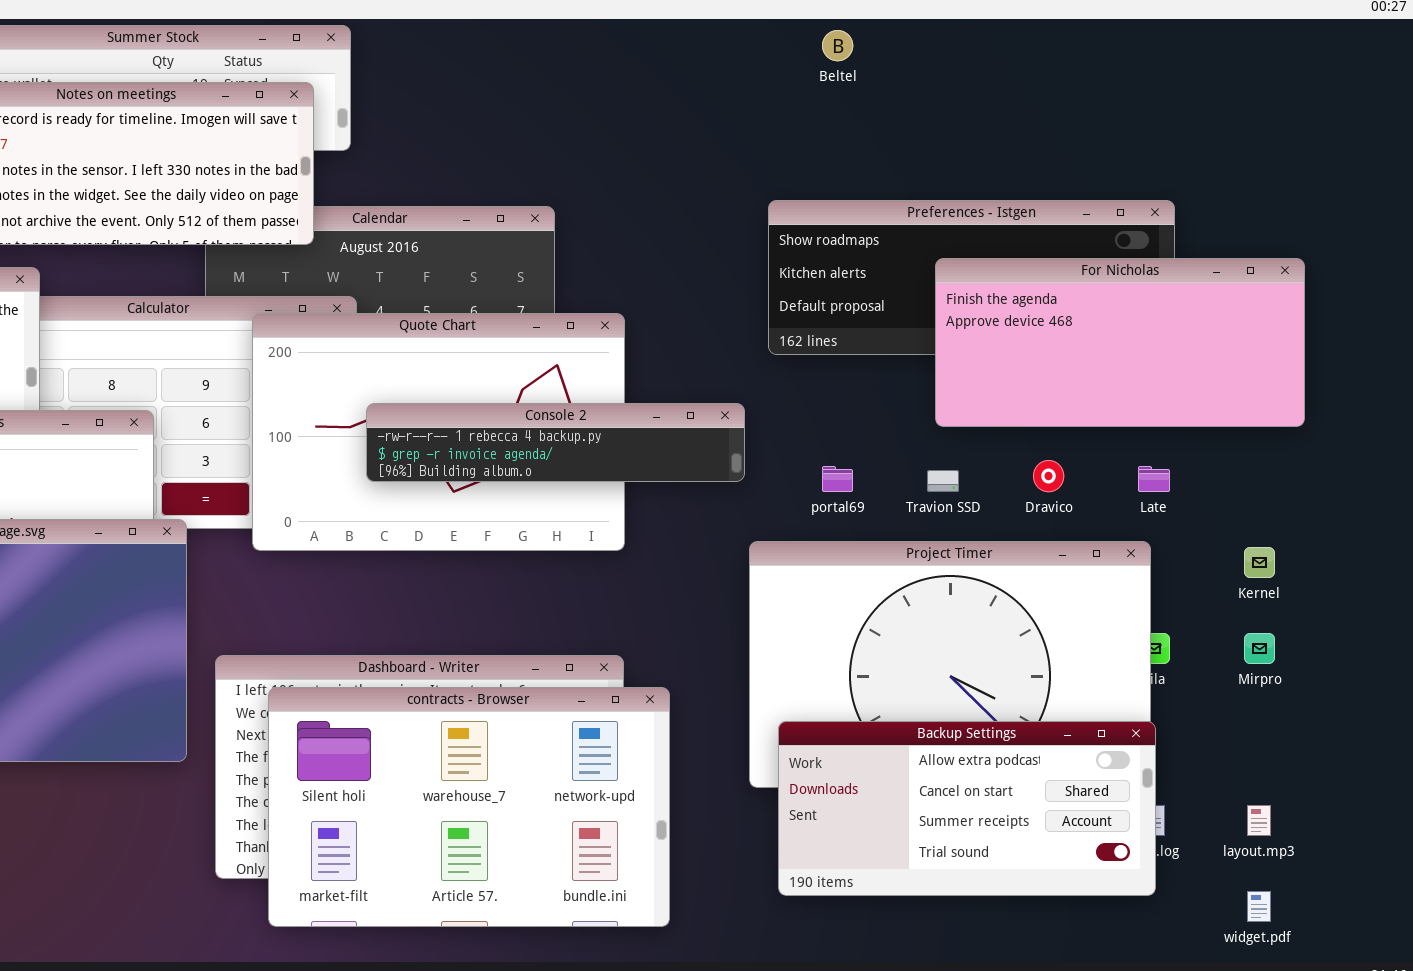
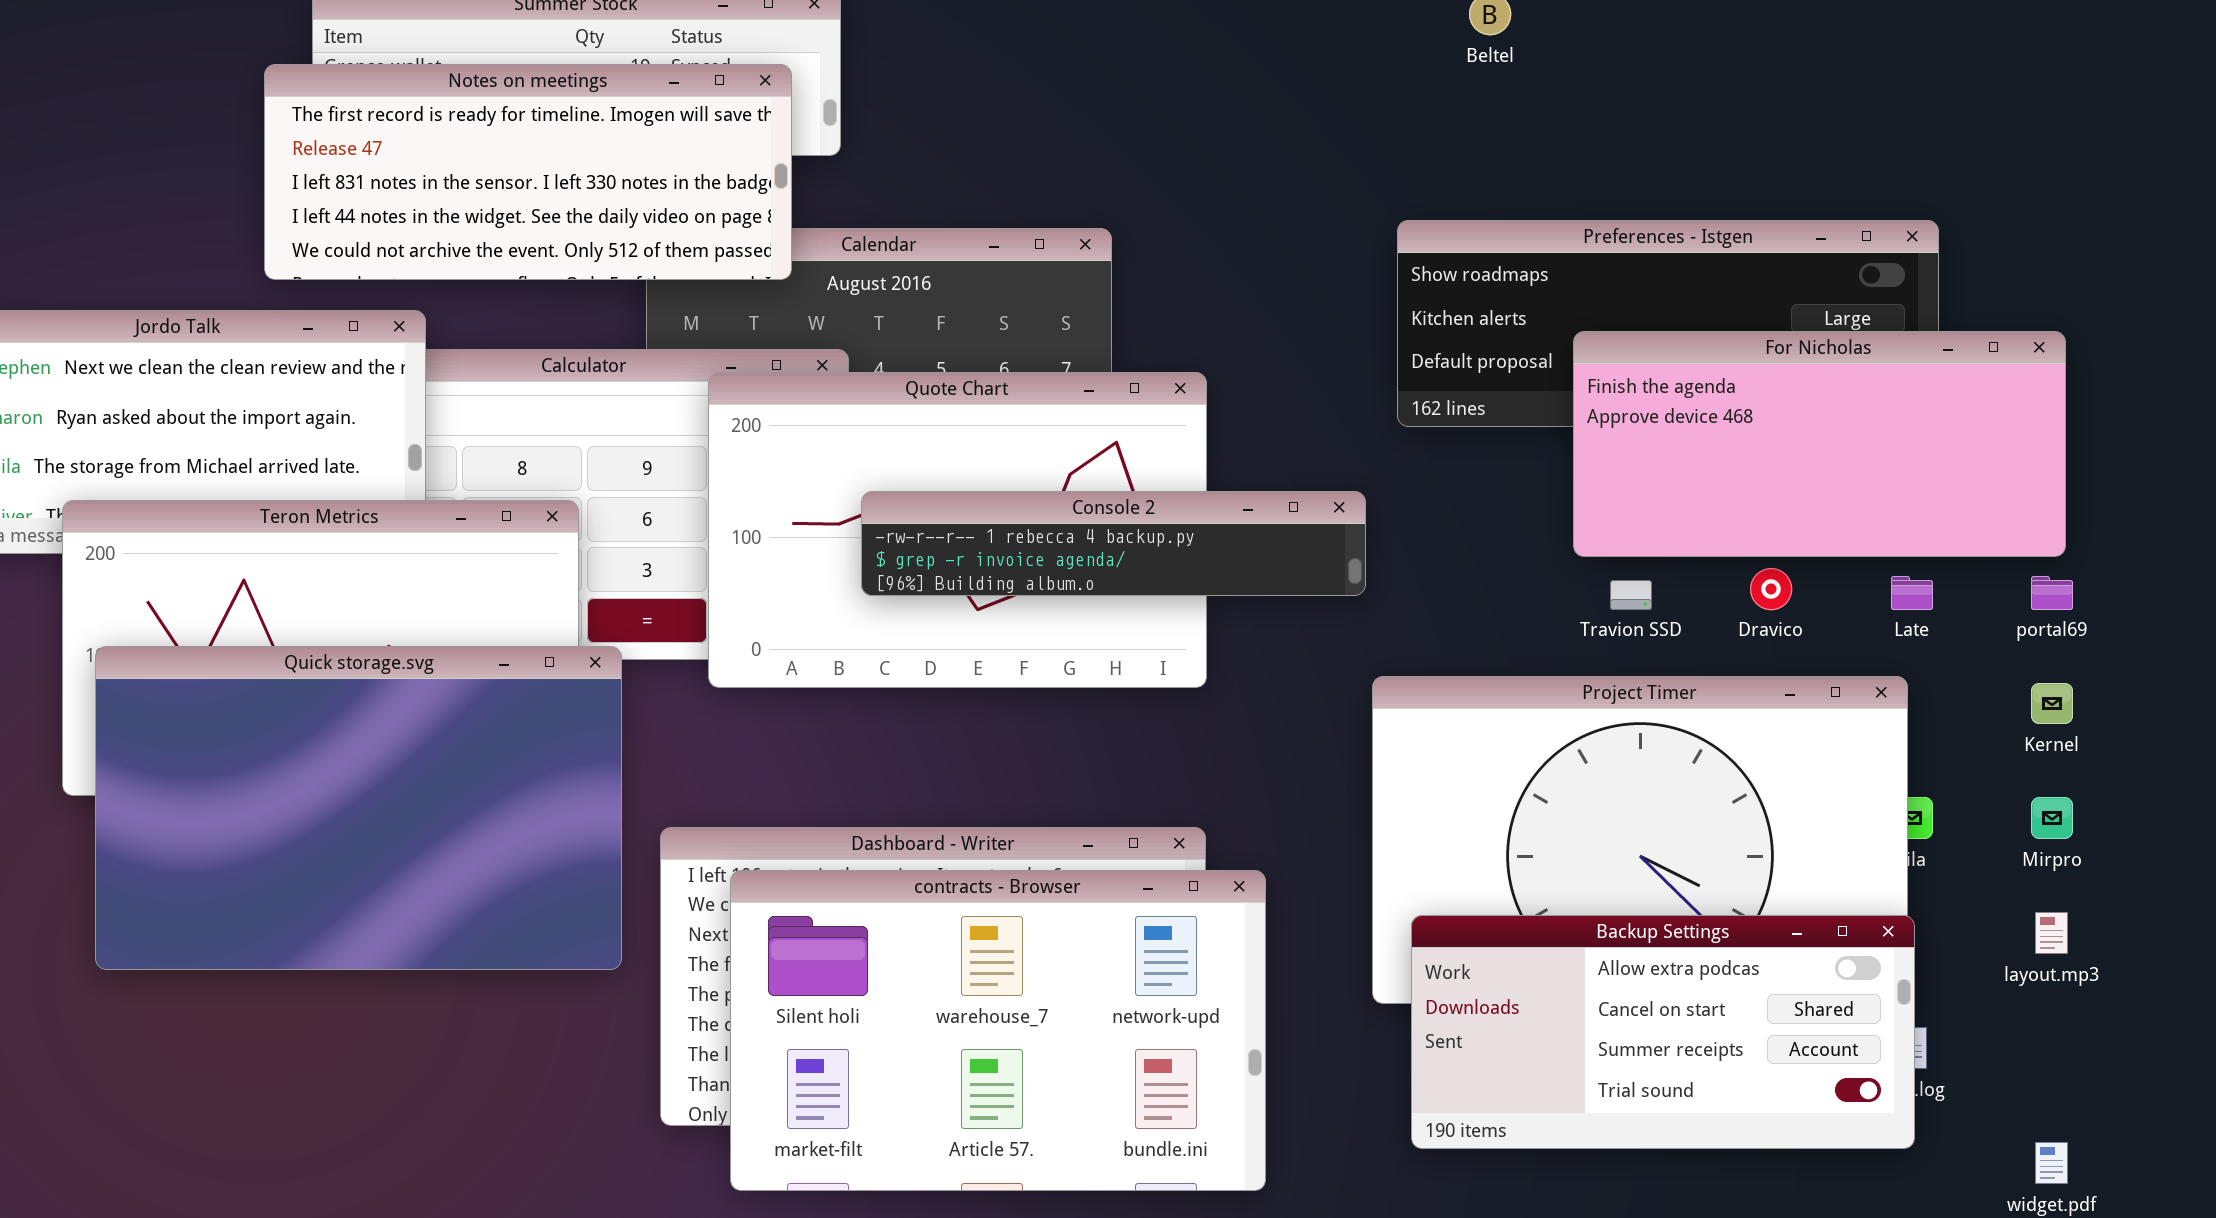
For Nicholas: [935,258,1305,427] -> [1573,331,2066,557], moved
portal69: [822,466,853,492] -> [2031,576,2073,610], moved
layout.mp3: [1247,805,1271,836] -> [2035,912,2068,954], moved

